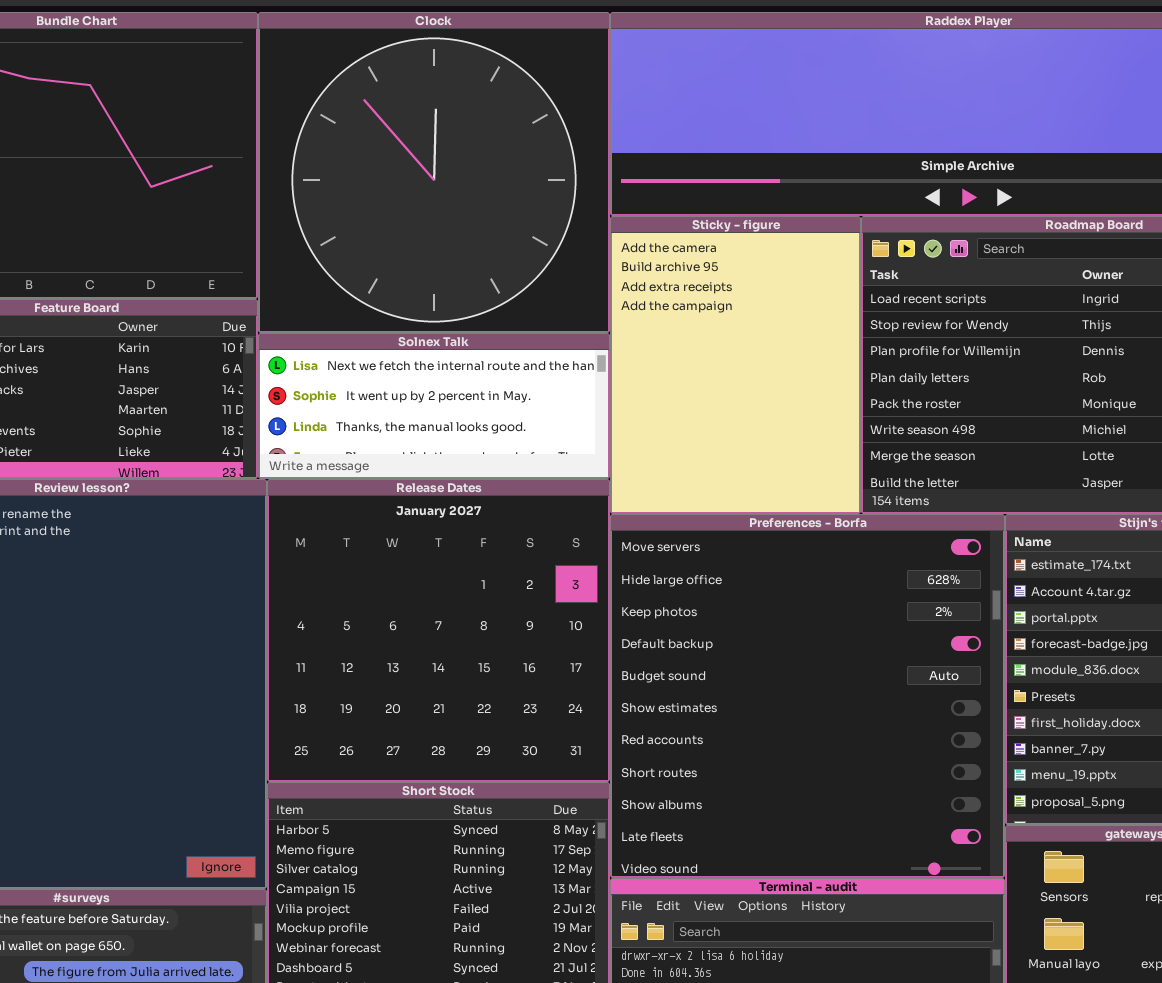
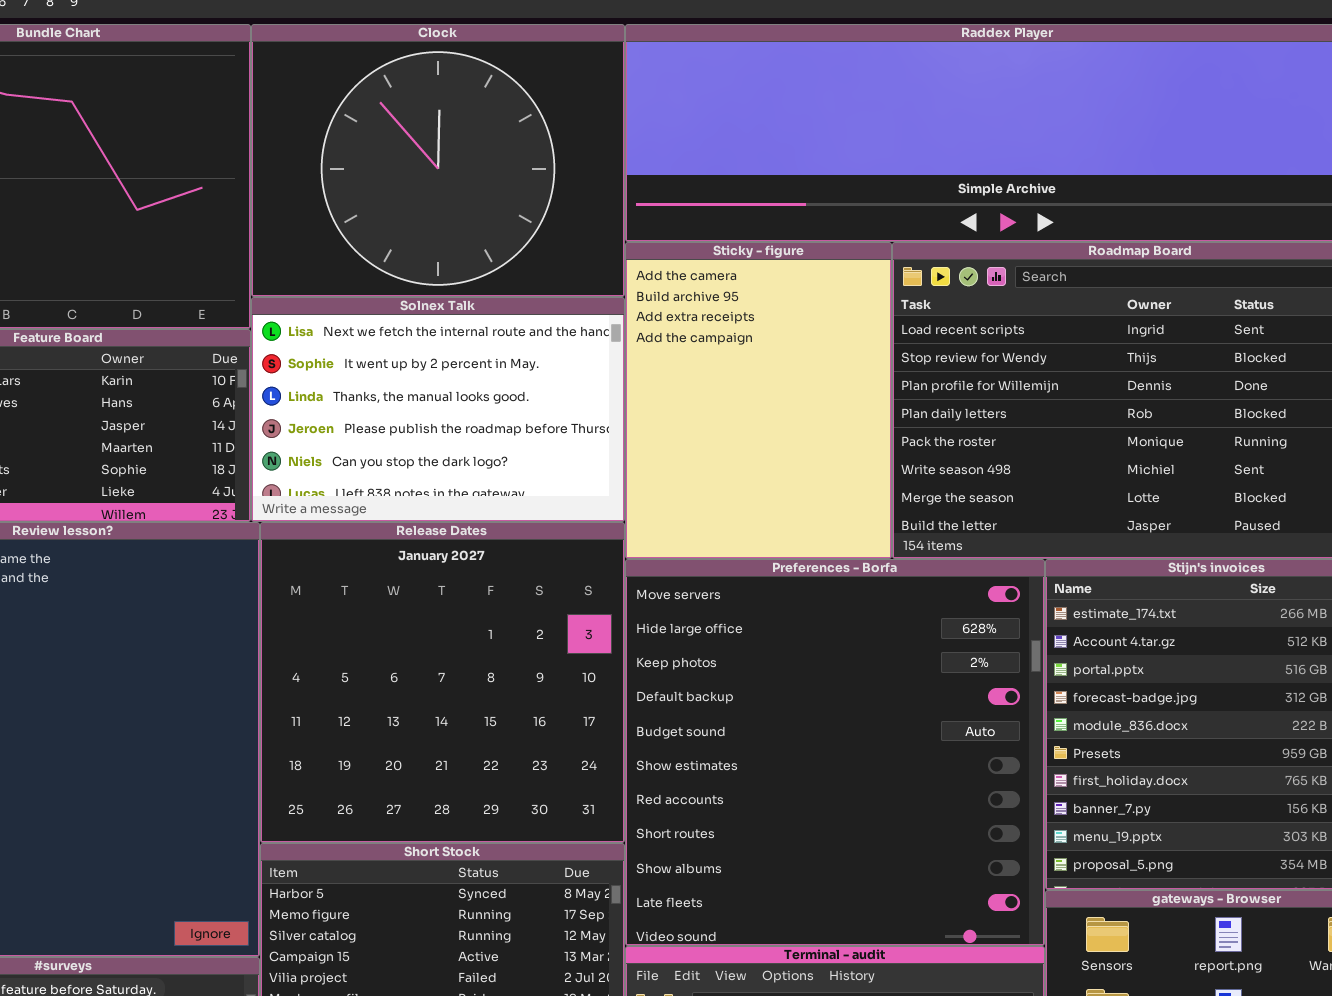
Clock: [258,12,610,333] -> [251,24,625,297], resized
Solnex Talk: [258,333,610,479] -> [251,297,625,522], resized

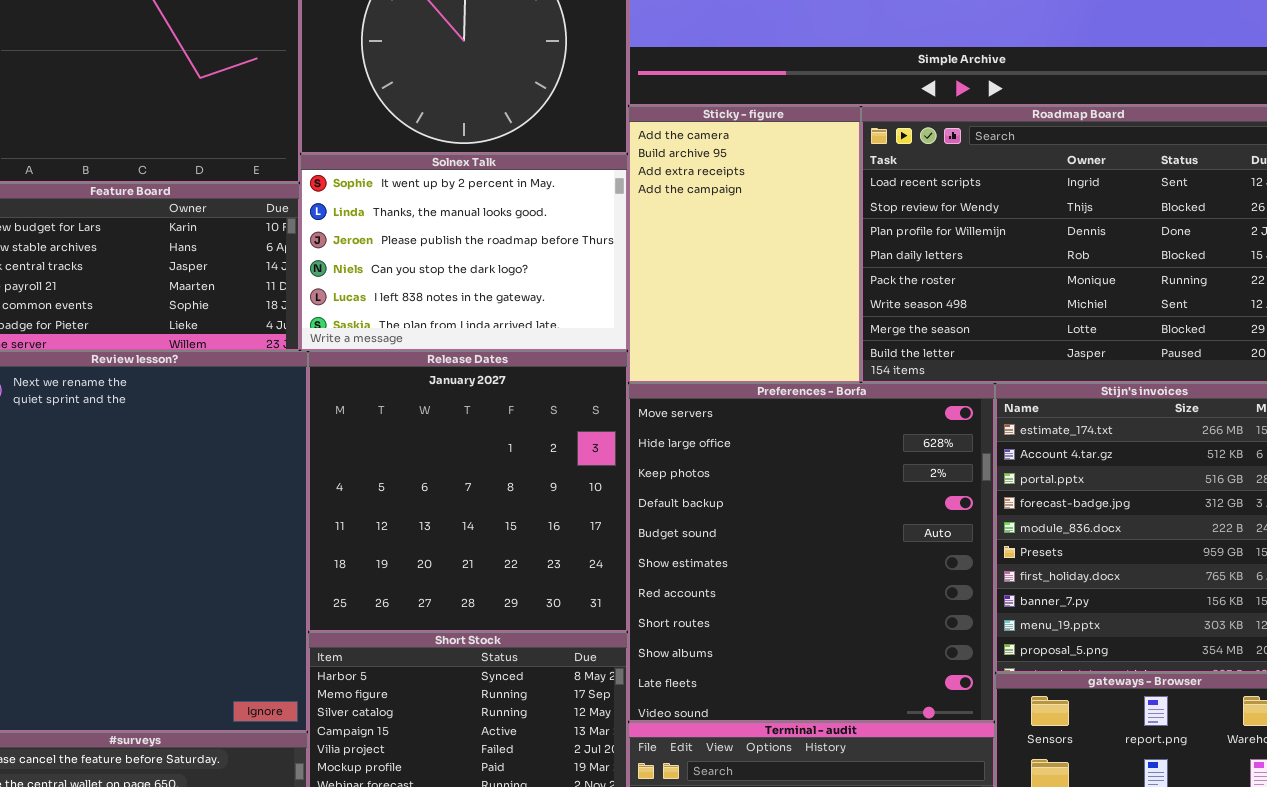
Solnex Talk: [251,297,625,522] -> [300,154,628,351], scrolled down 1 row

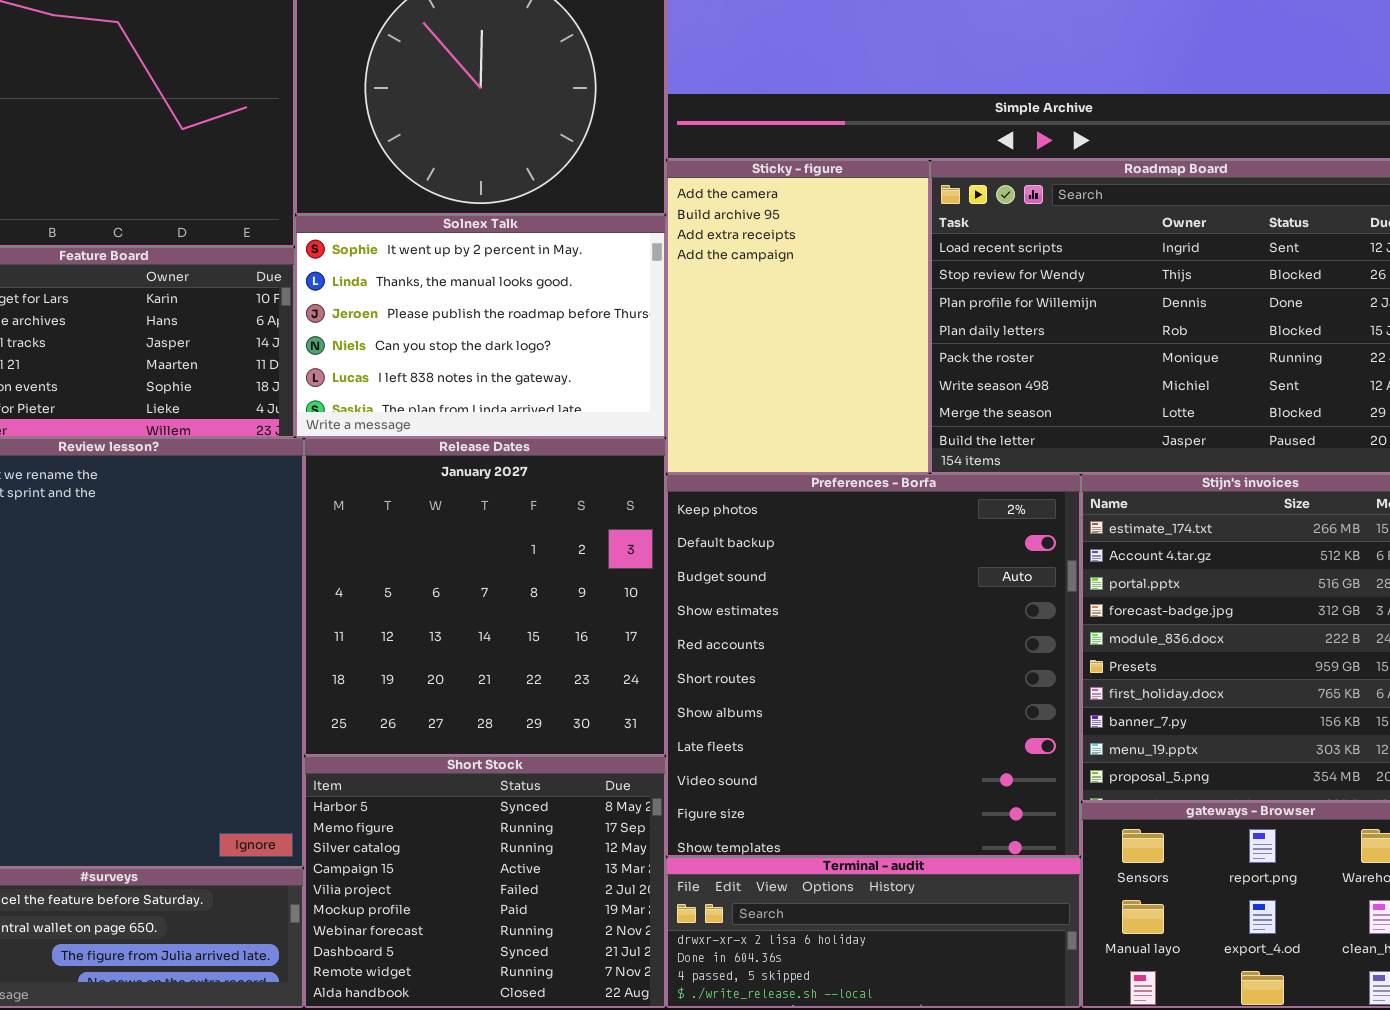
Preferences - Borfa: [628,383,995,722] -> [666,474,1081,857], scrolled down 2 rows

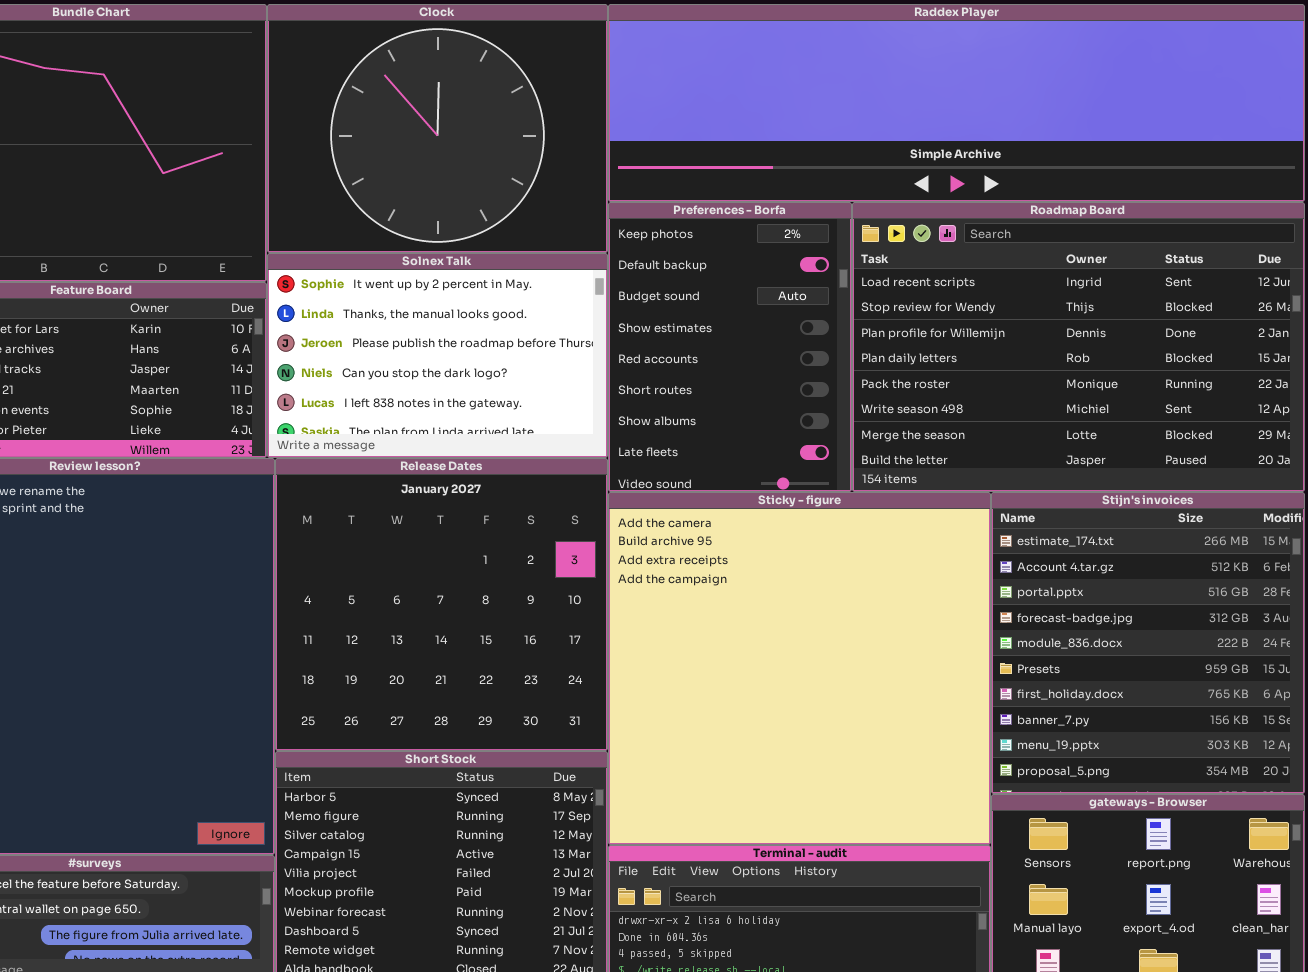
Sticky - figure: [666,160,930,474] -> [608,492,991,845], moved, resized
Preferences - Borfa: [666,474,1081,857] -> [608,202,852,492], moved, resized

